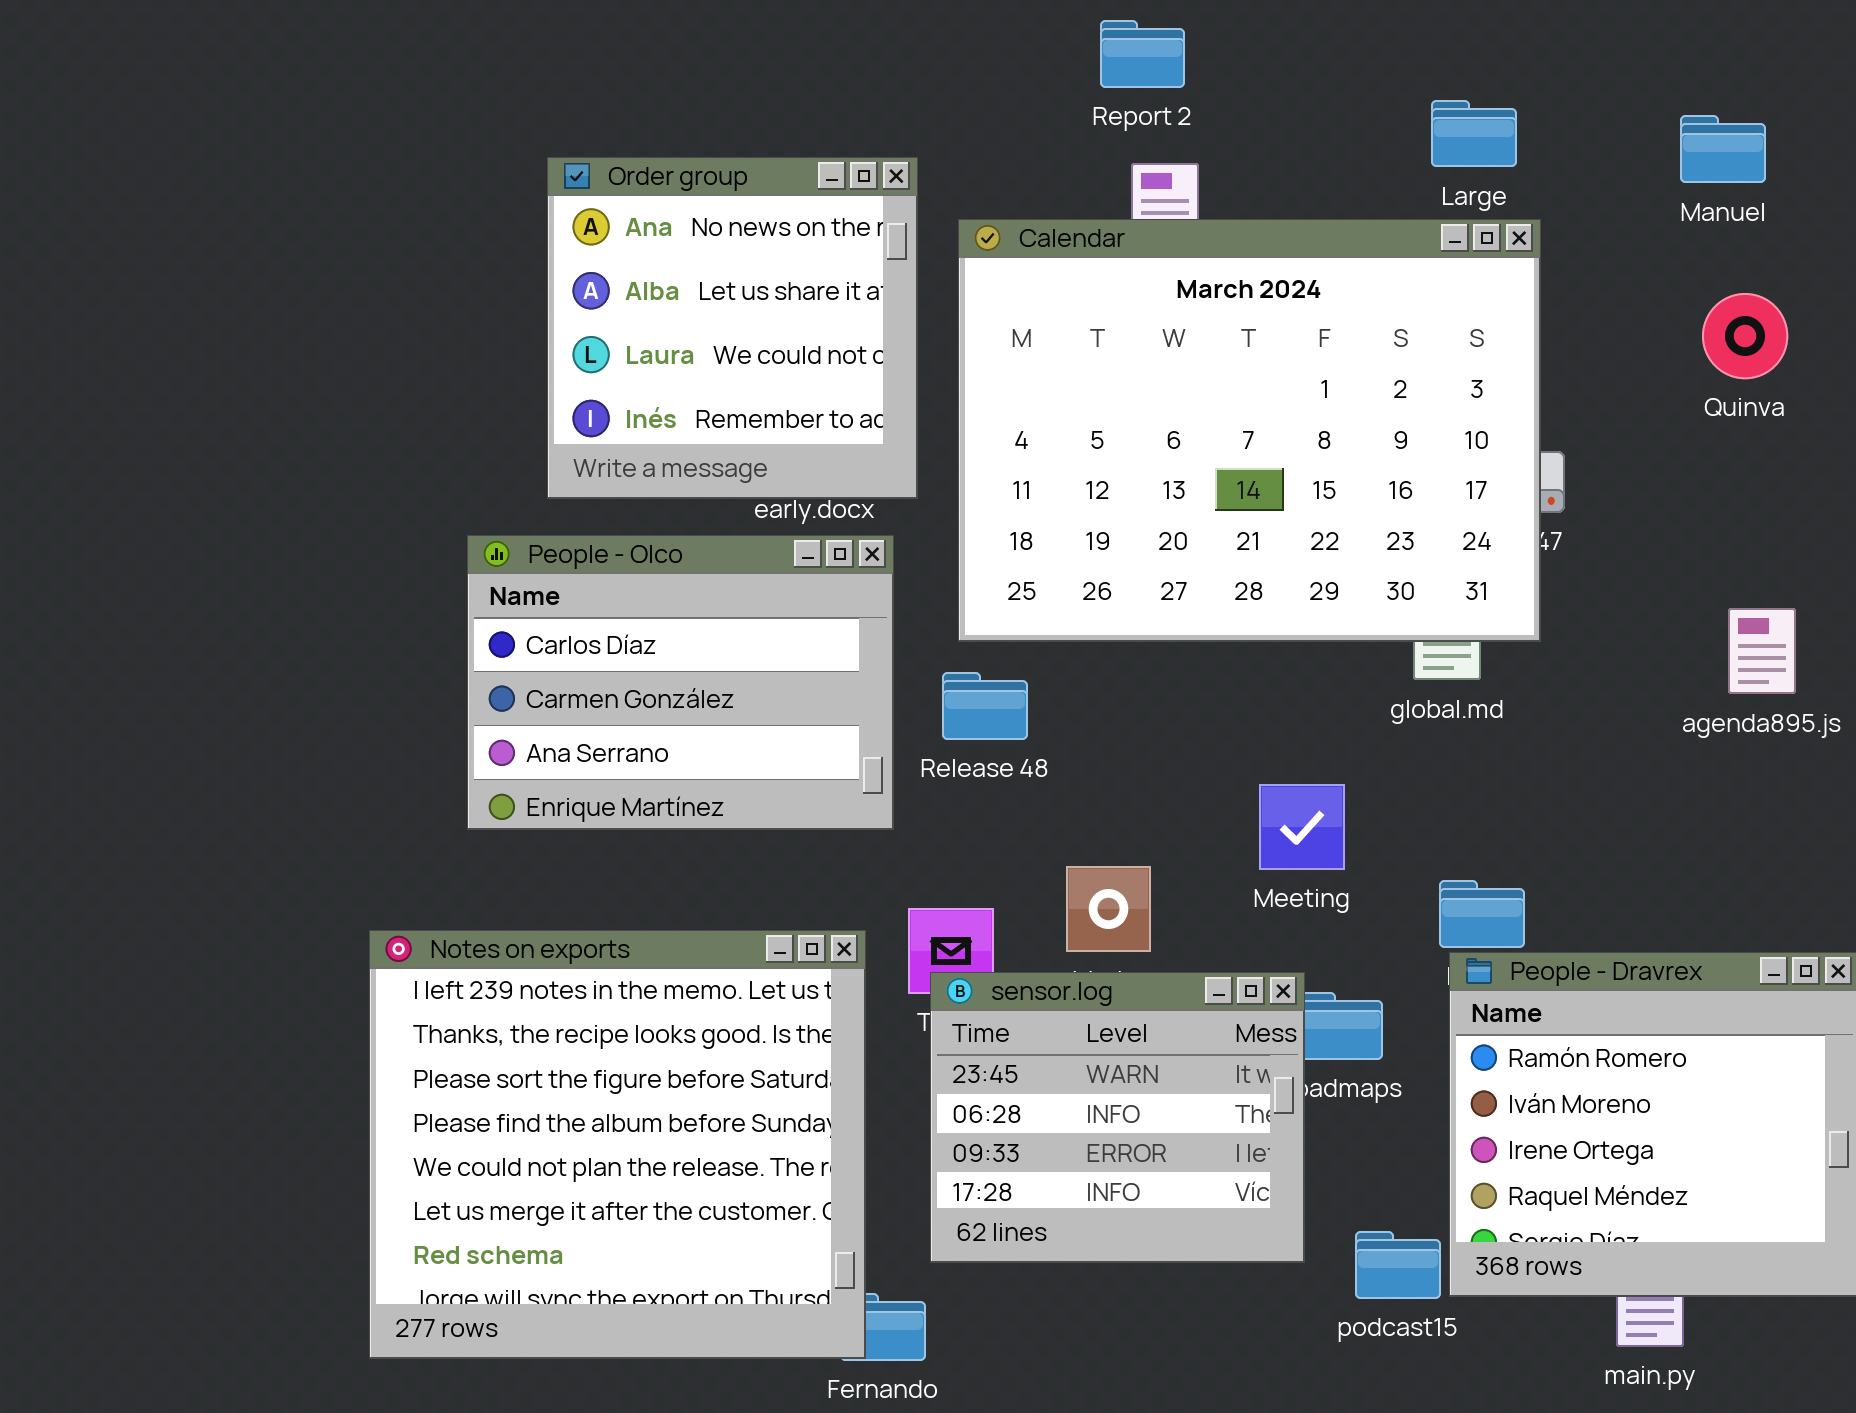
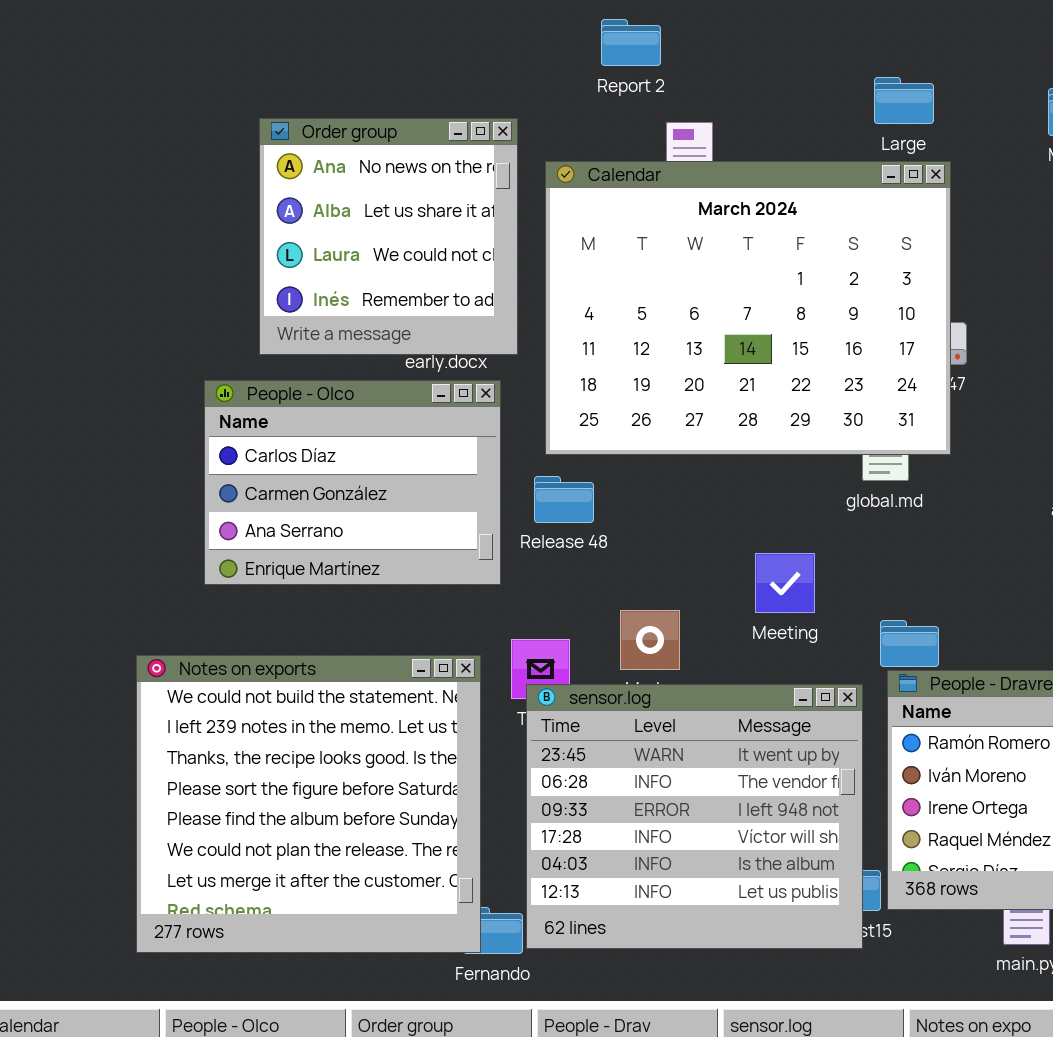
Report 2: [1100,20,1185,88] -> [601,19,661,66], moved
Notes on exports: [369,930,866,1359] -> [136,655,481,953], scrolled up 1 row
sensor.log: [930,972,1305,1263] -> [526,684,863,949], resized

